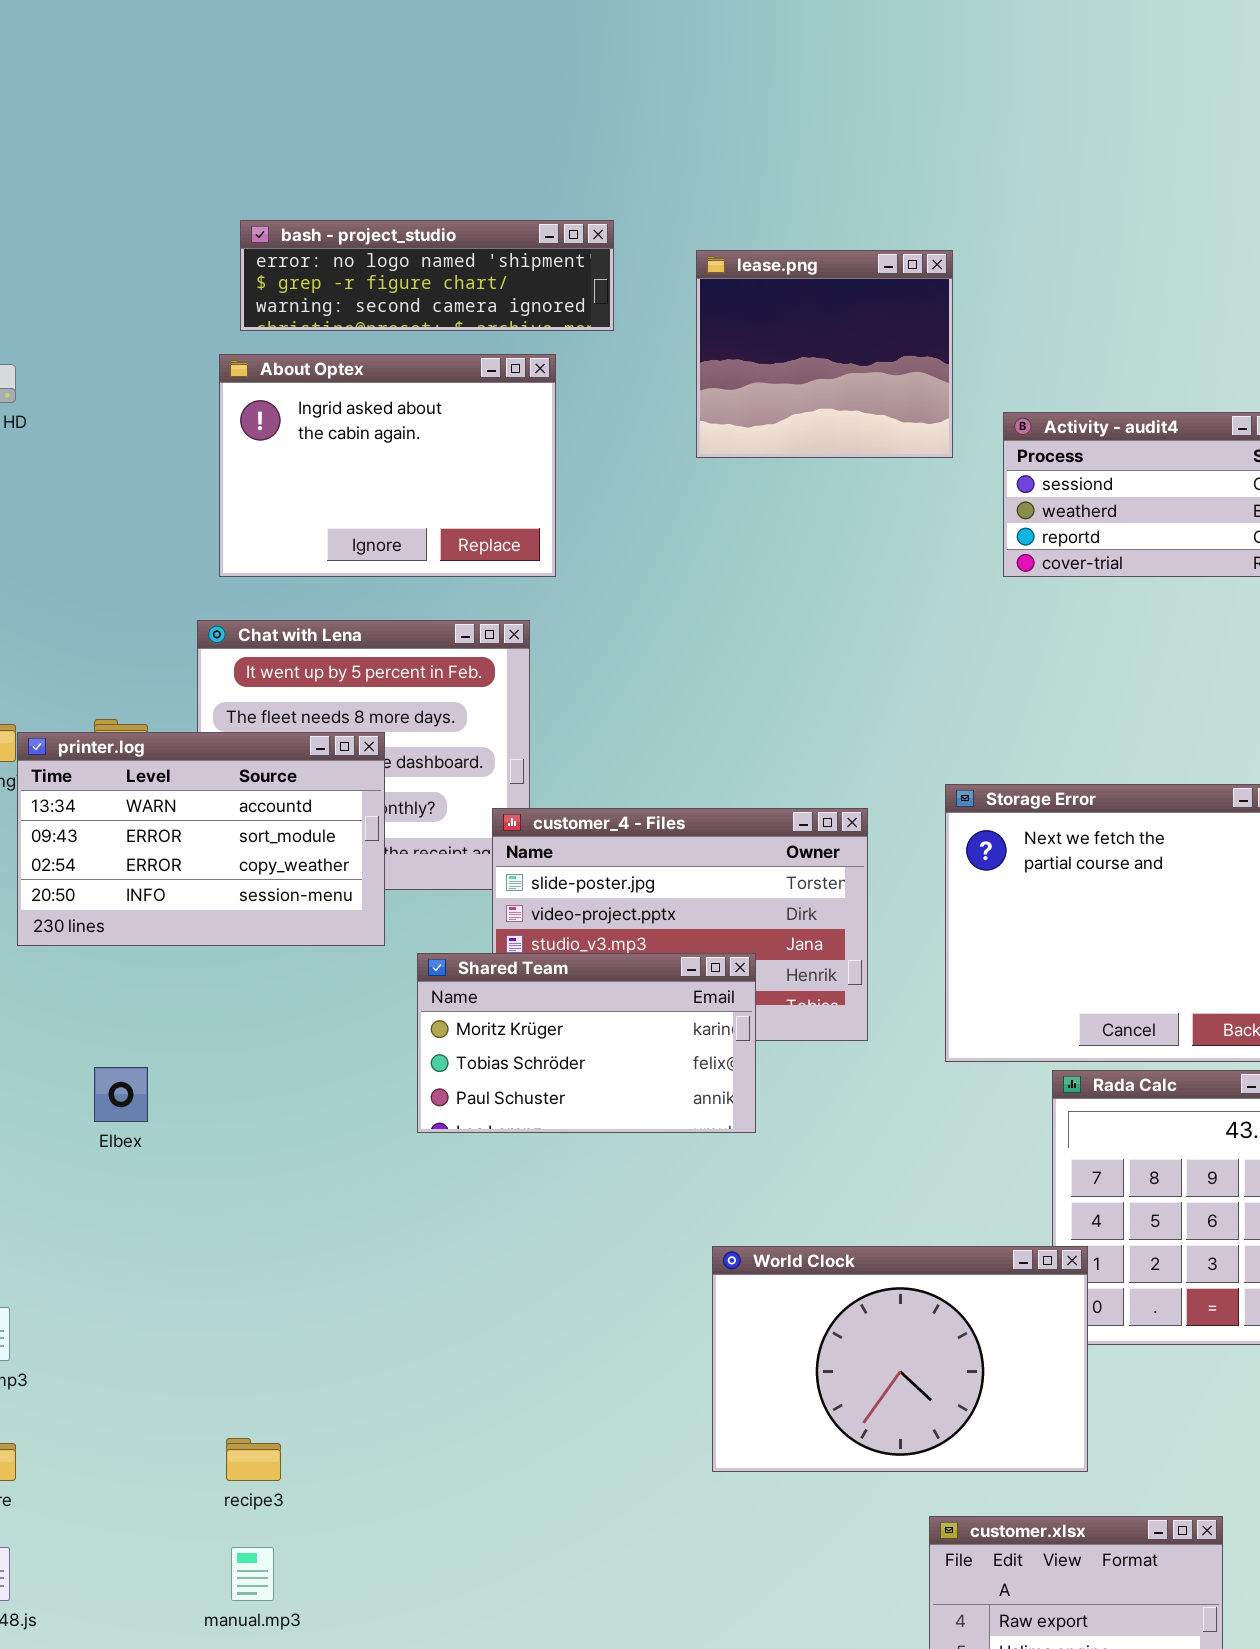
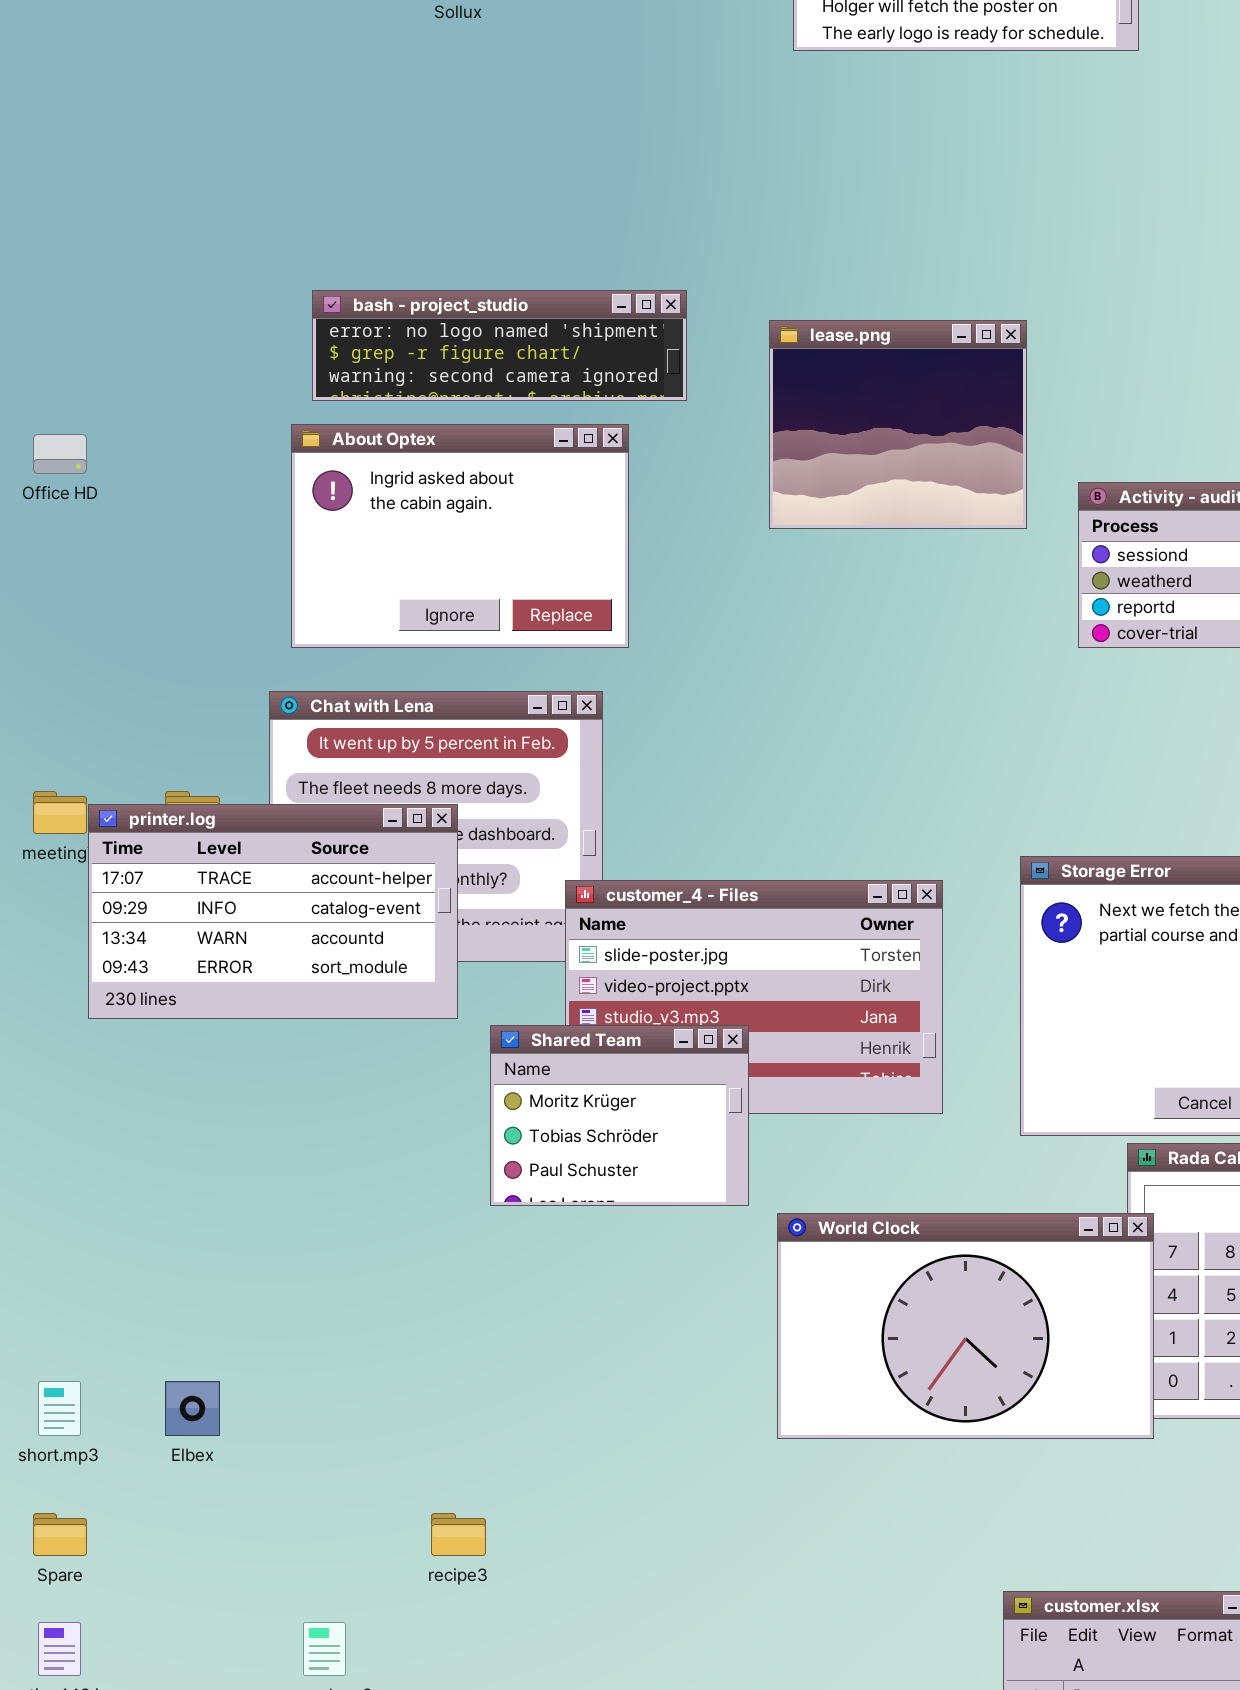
printer.log: [17,732,385,946] -> [88,804,458,1019], scrolled up 2 rows
Shared Team: [417,953,756,1133] -> [490,1025,749,1206], resized
Elbex: [94,1067,148,1122] -> [165,1381,220,1436], moved
World Clock: [712,1246,1088,1472] -> [777,1213,1154,1439], moved
recipe3: [226,1438,281,1481] -> [431,1513,486,1556], moved

